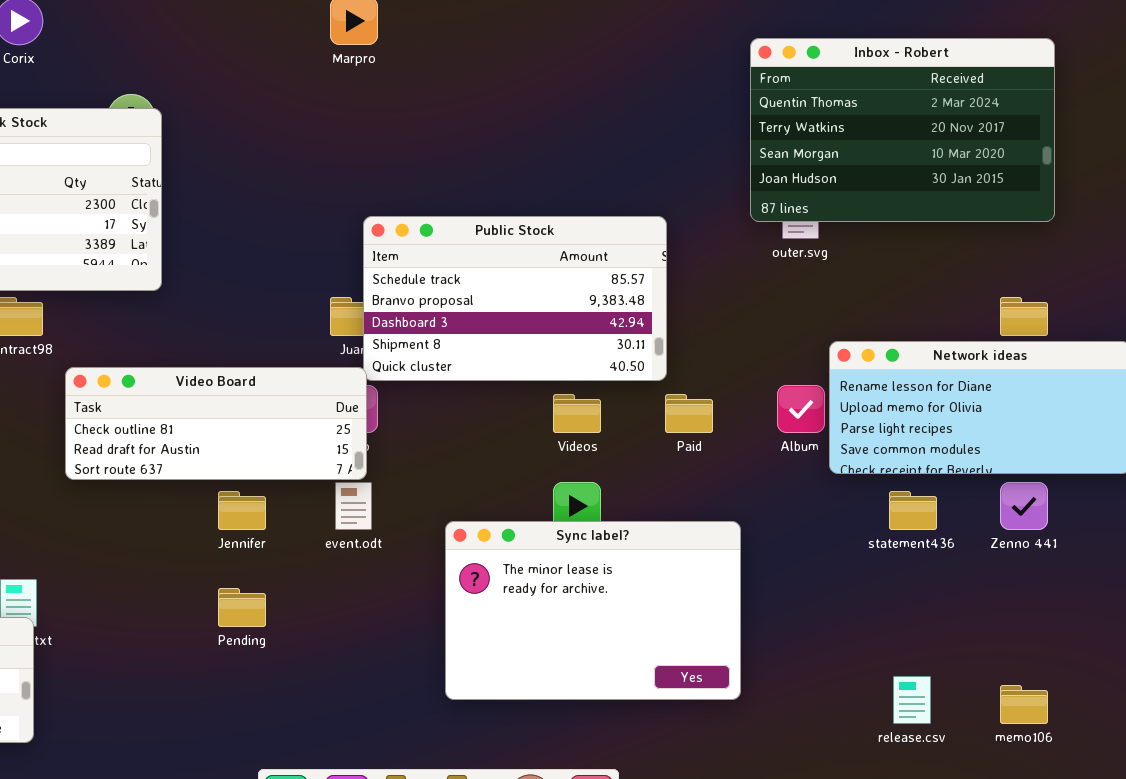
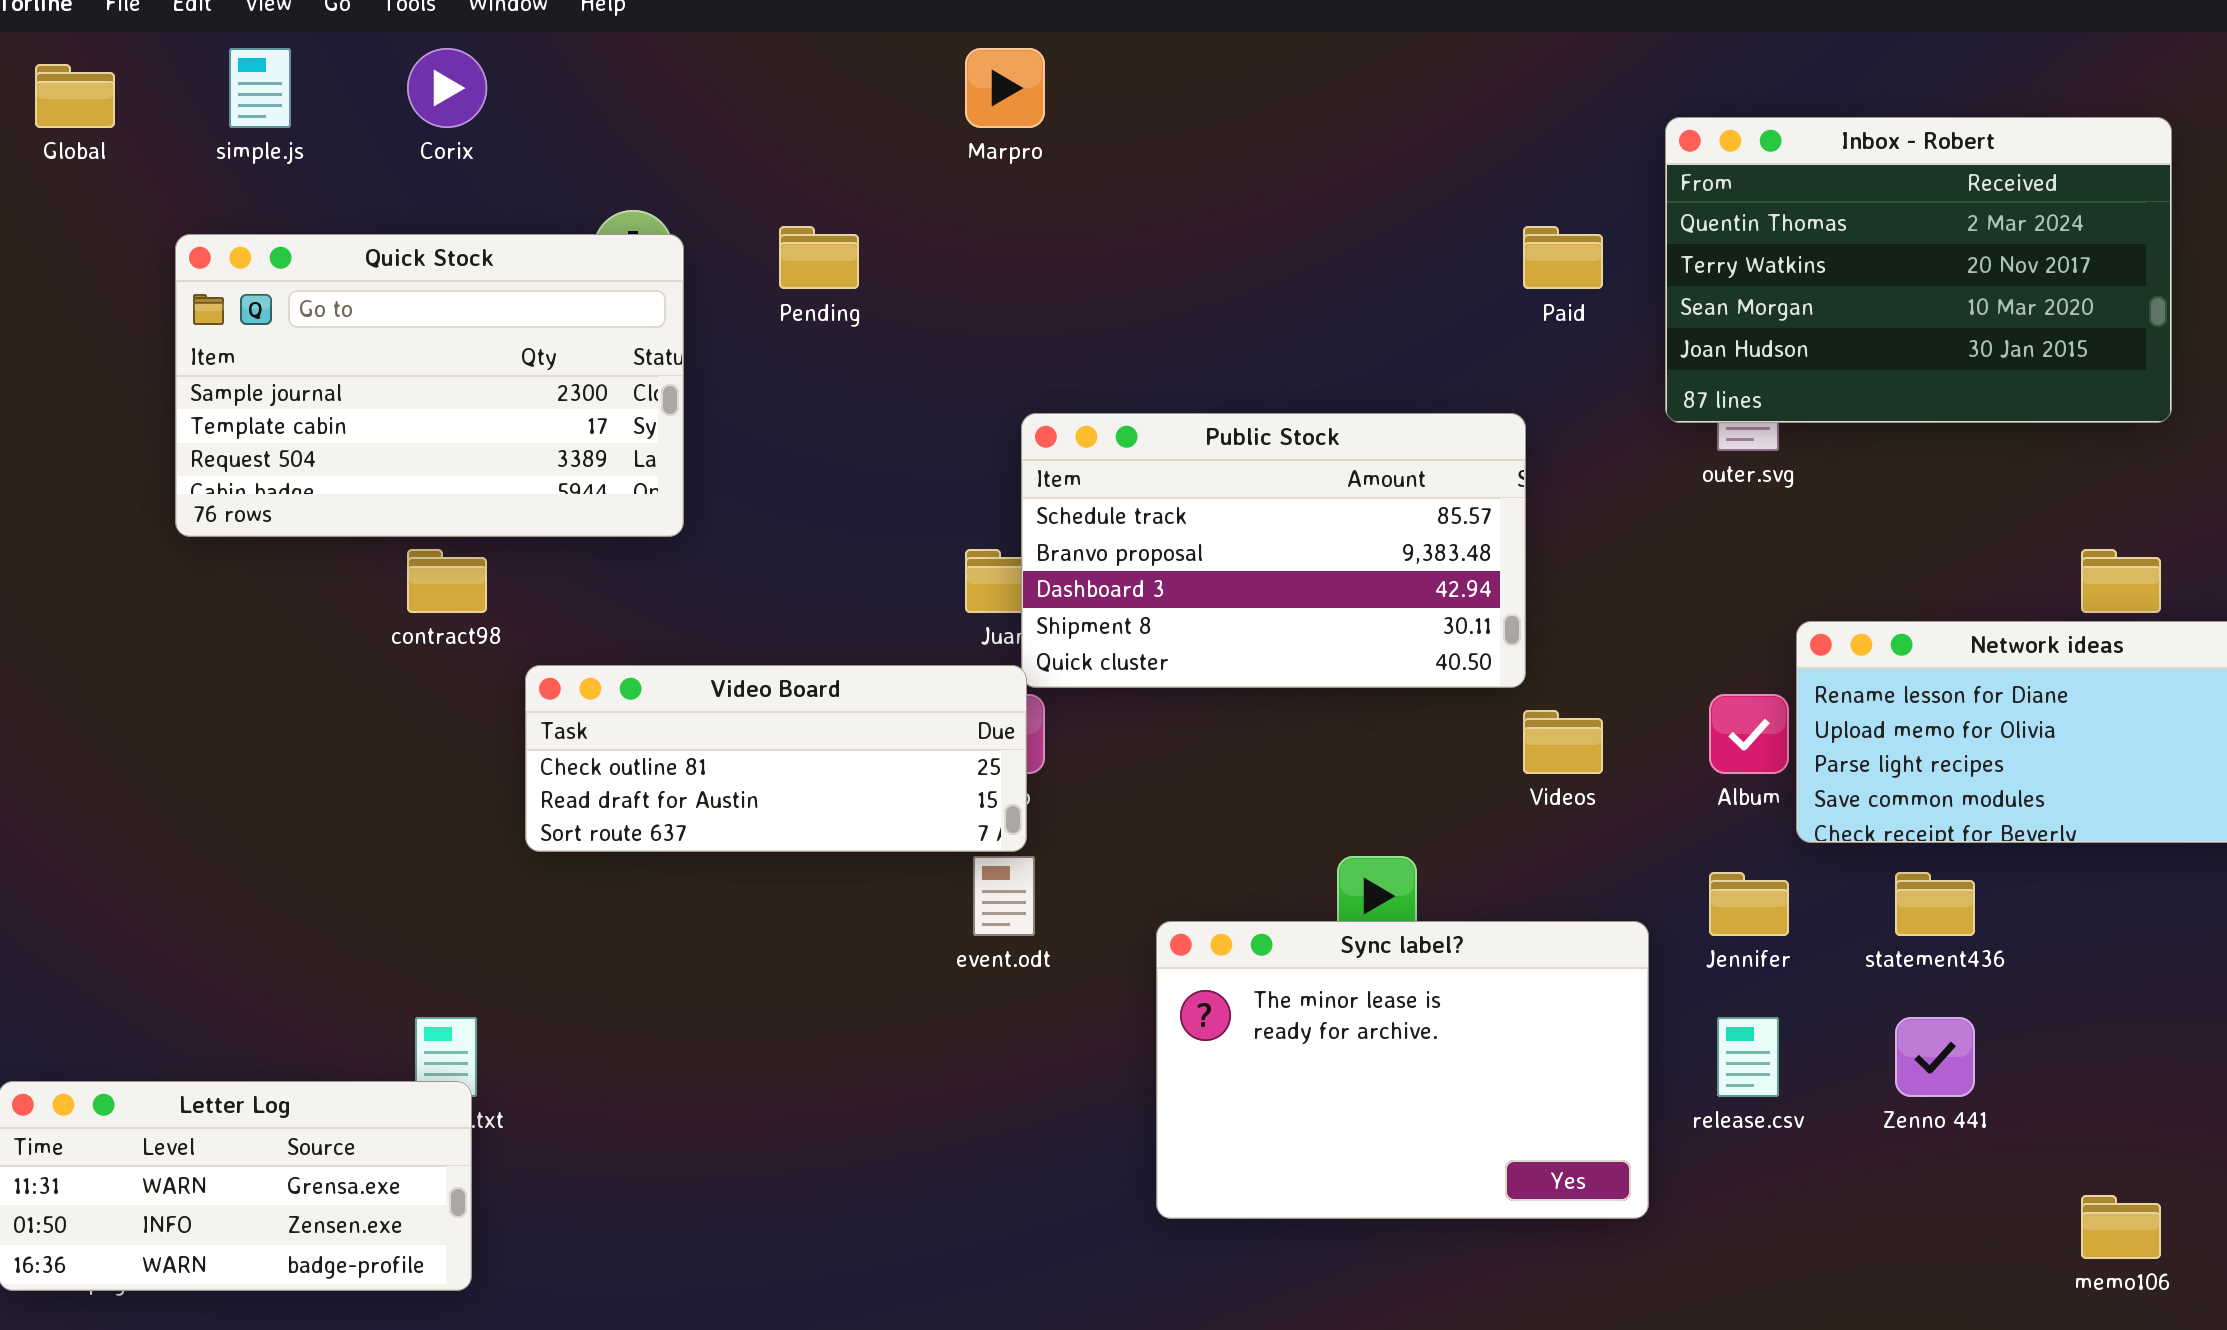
Videos: [553,394,601,433] -> [1523,710,1603,774], moved
Paid: [665,394,713,433] -> [1523,226,1603,289], moved
Zenno 441: [1000,482,1048,530] -> [1895,1017,1975,1097], moved
Jennifer: [218,491,266,530] -> [1709,872,1789,936], moved
Pending: [218,588,266,627] -> [779,226,859,289], moved
release.csv: [893,676,931,724] -> [1717,1017,1779,1097], moved

